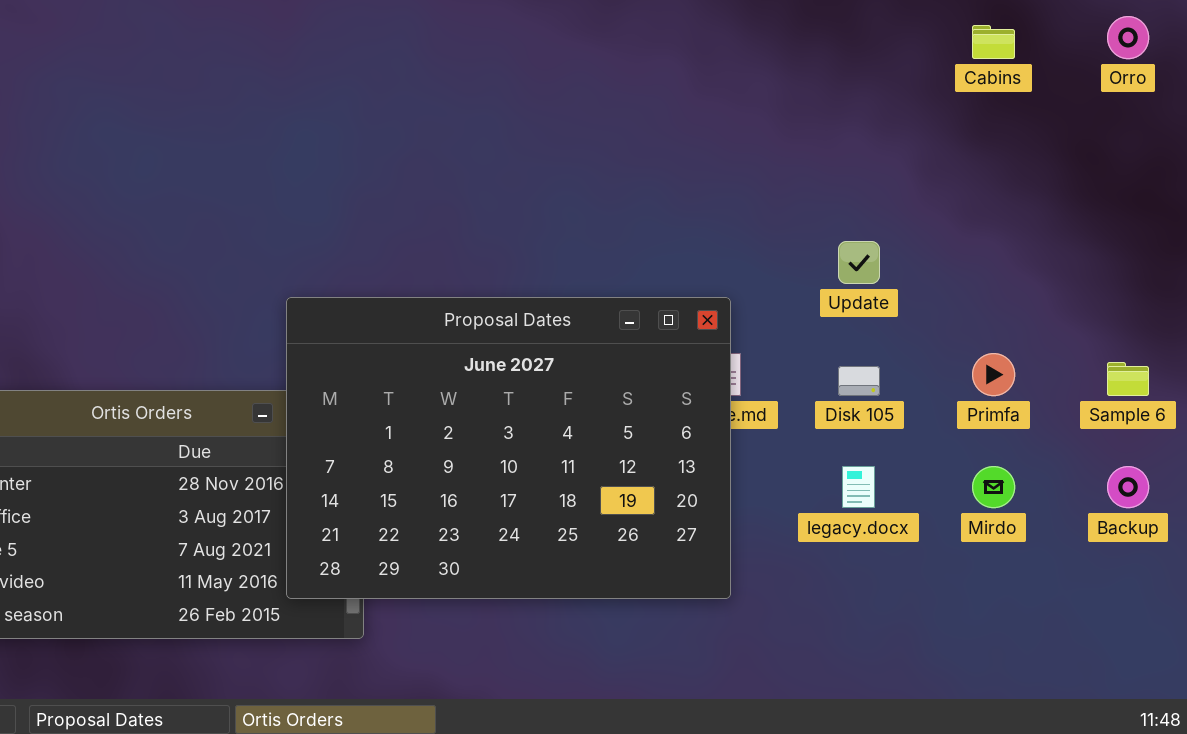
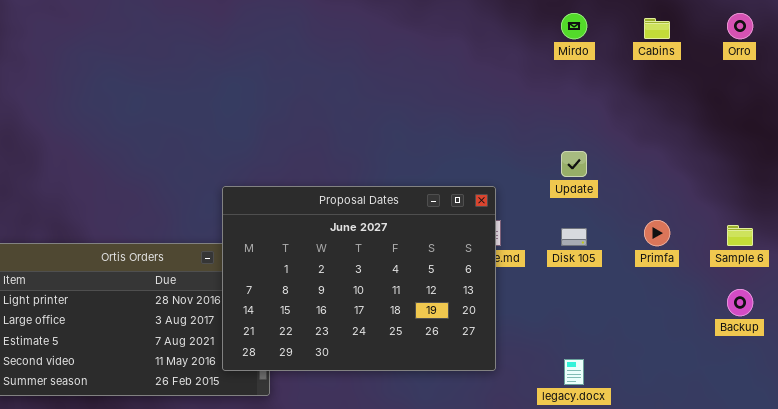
legacy.docx: [842,466,875,508] -> [564,359,584,385], moved
Mirdo: [972,466,1015,508] -> [561,13,587,39], moved

